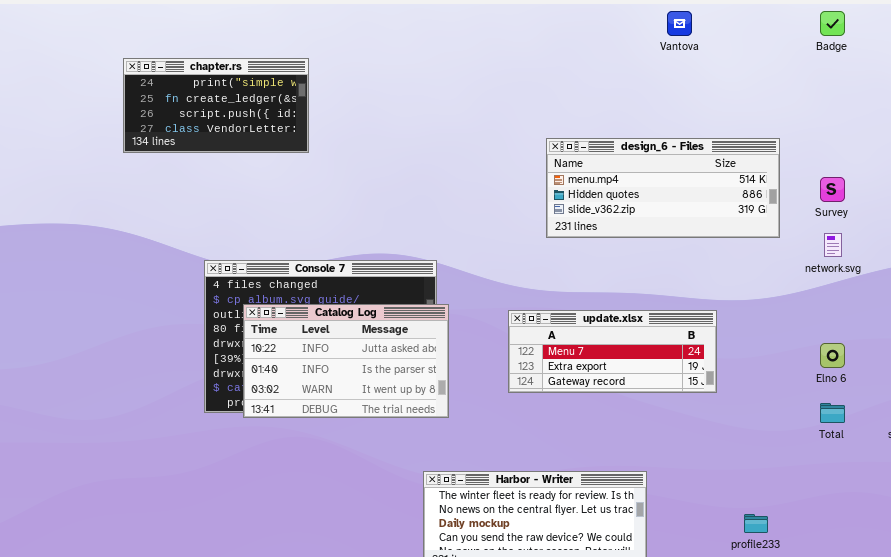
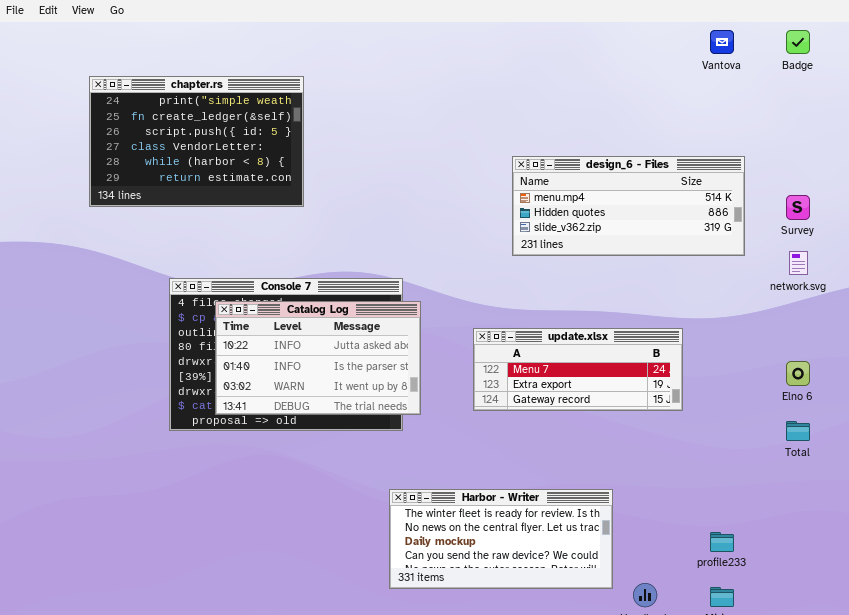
Vantova: [667,11,692,36] -> [710,30,734,54], moved
chapter.rs: [123,58,309,153] -> [89,76,304,207], resized
Catalog Log: [243,304,449,418] -> [215,301,421,415], moved

